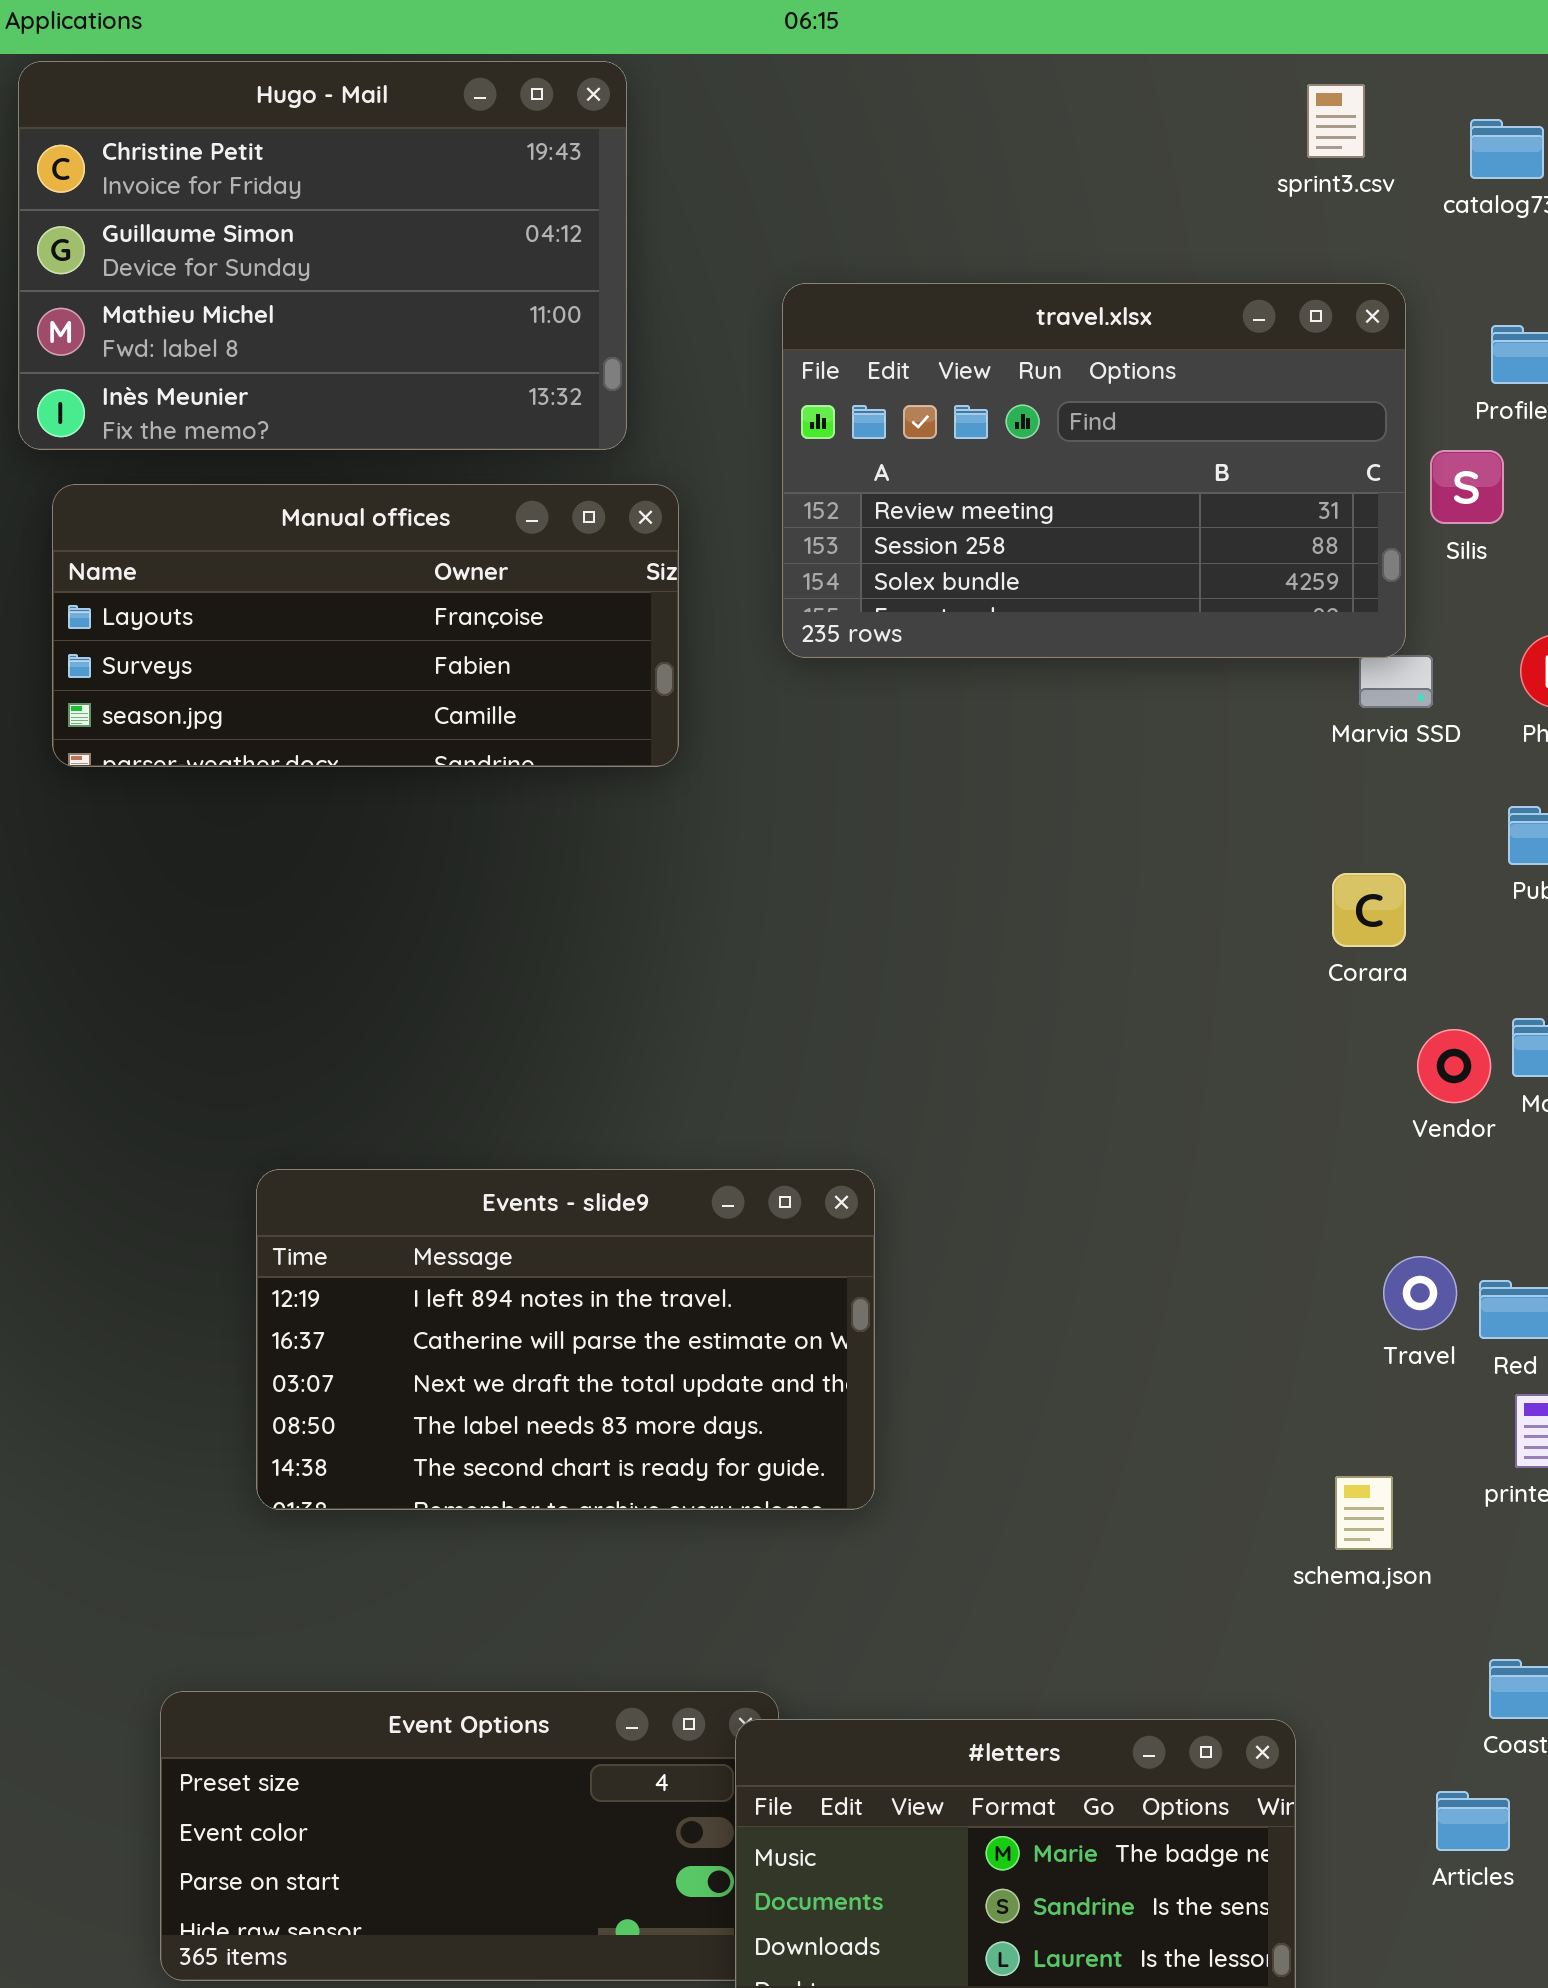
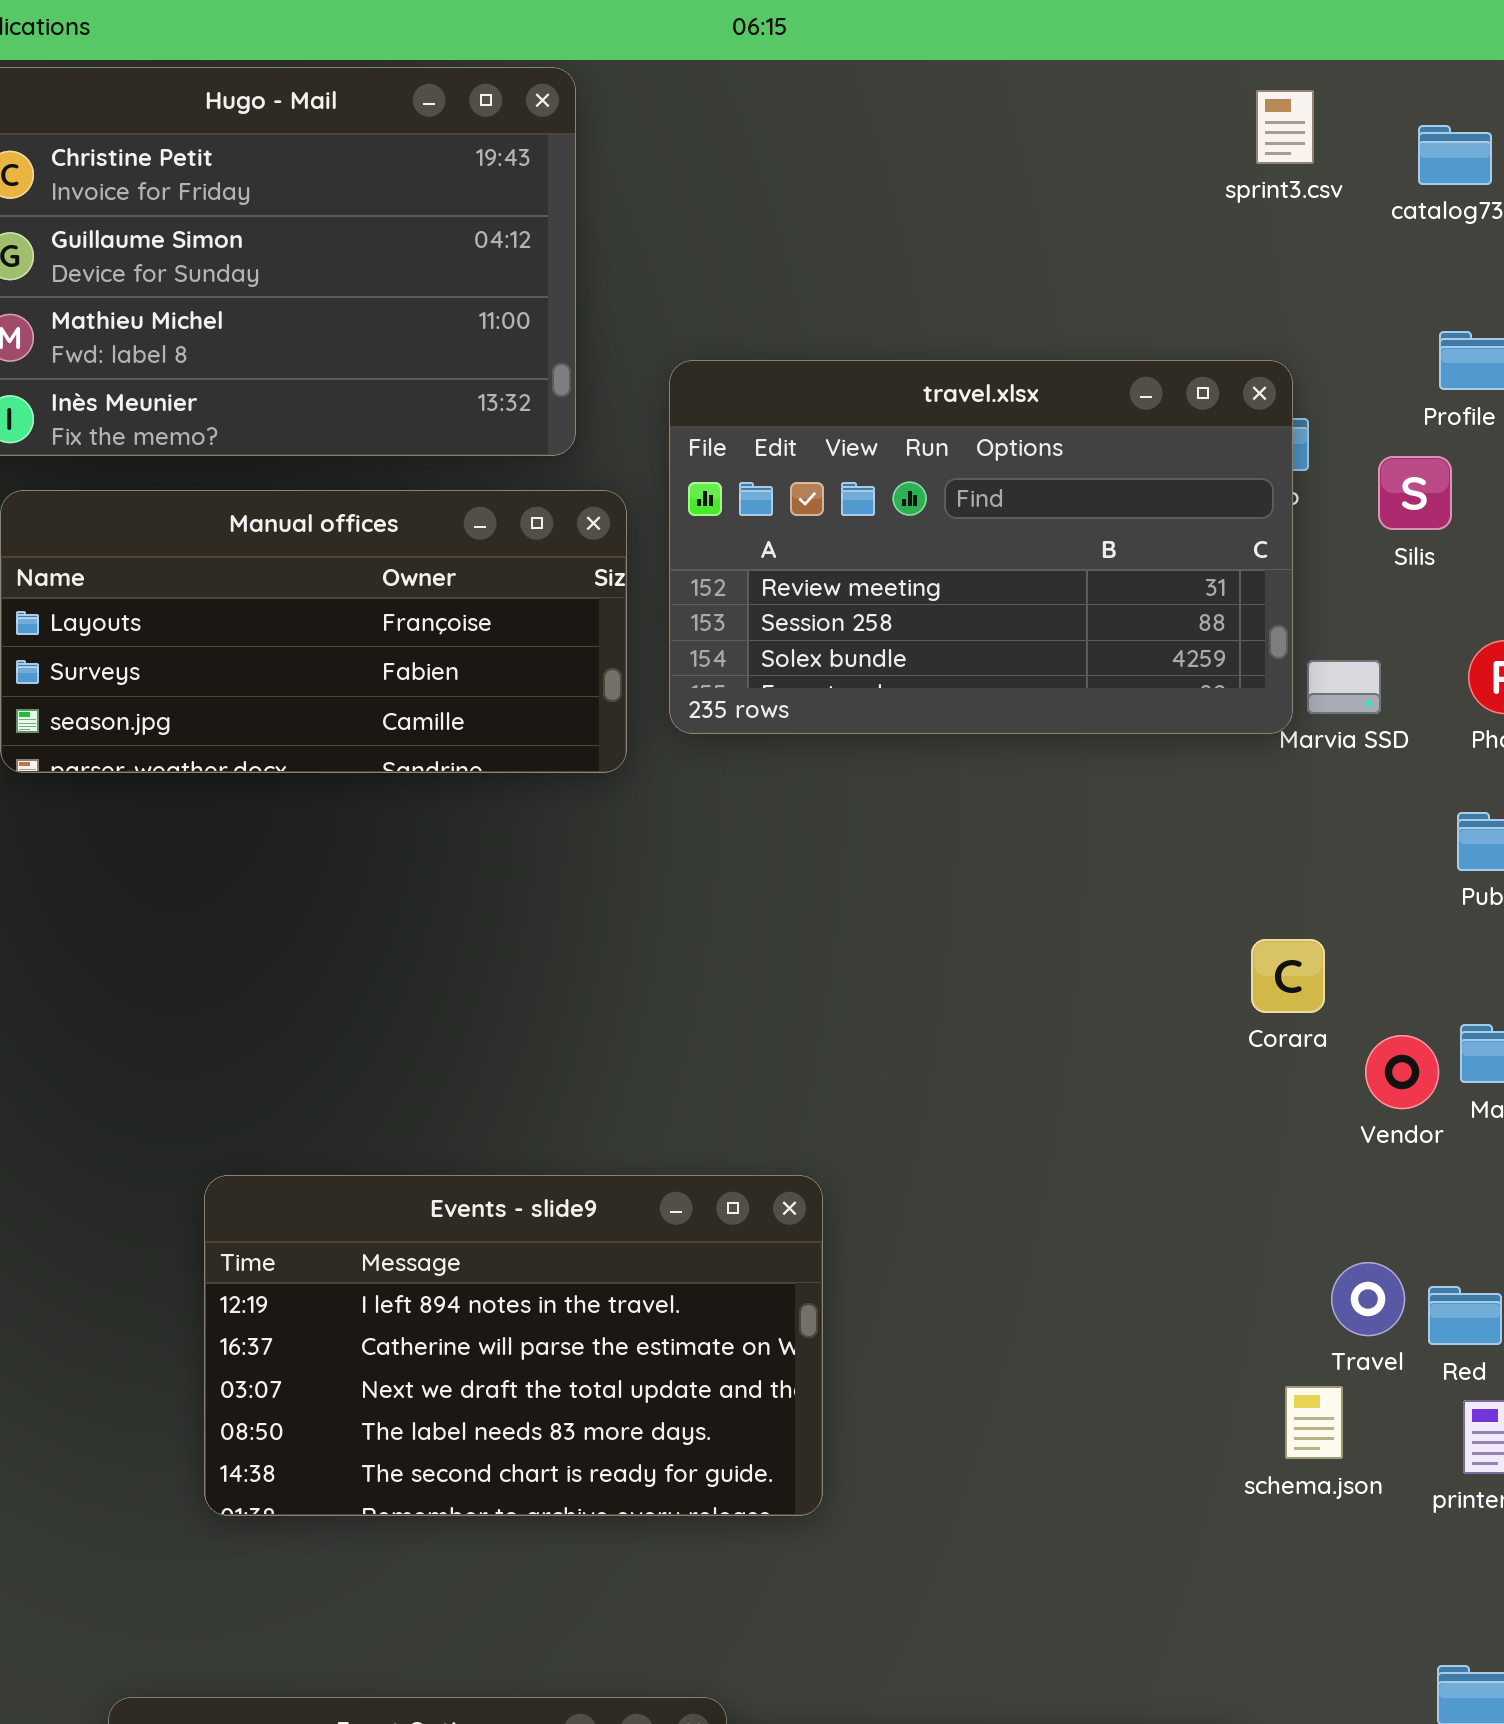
travel.xlsx: [782,283,1406,658] -> [669,360,1293,734], moved
Corara: [1332,873,1406,947] -> [1251,939,1325,1013], moved
schema.json: [1335,1476,1393,1550] -> [1285,1386,1343,1459], moved

